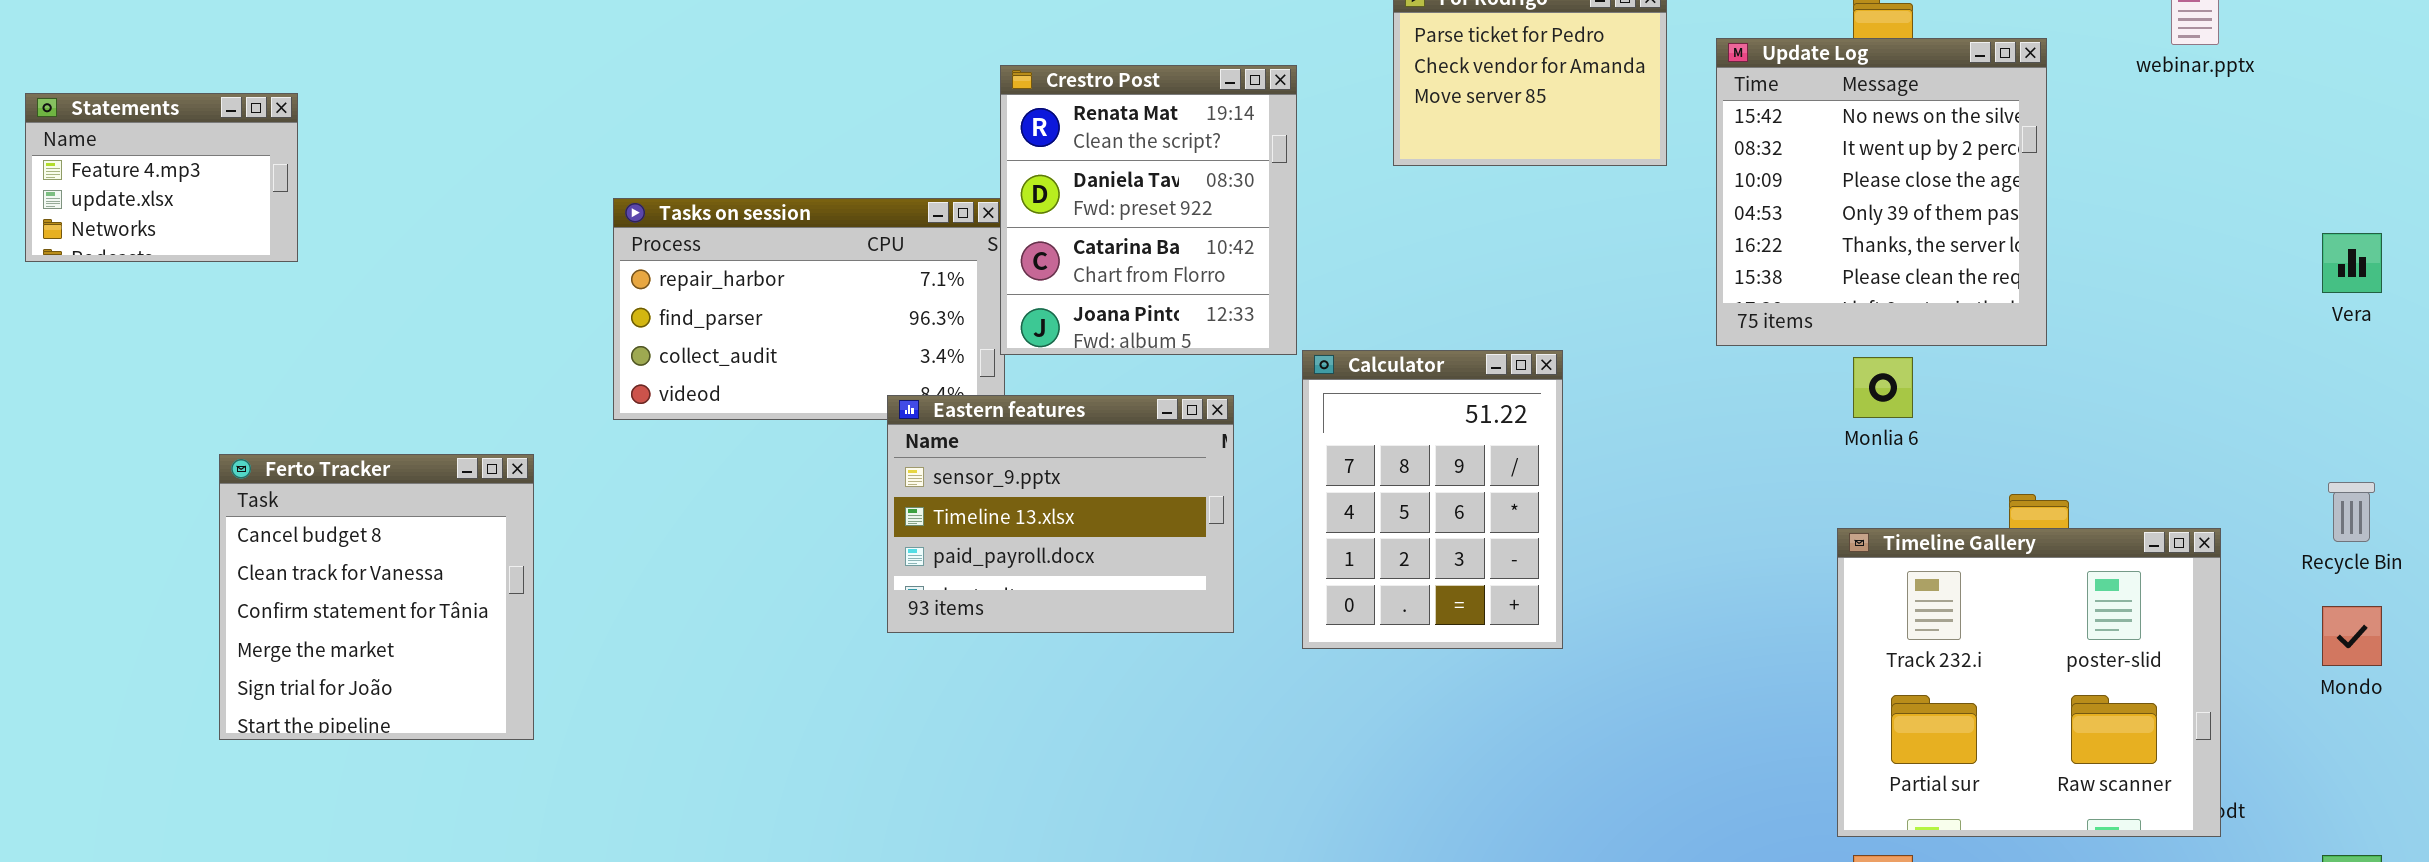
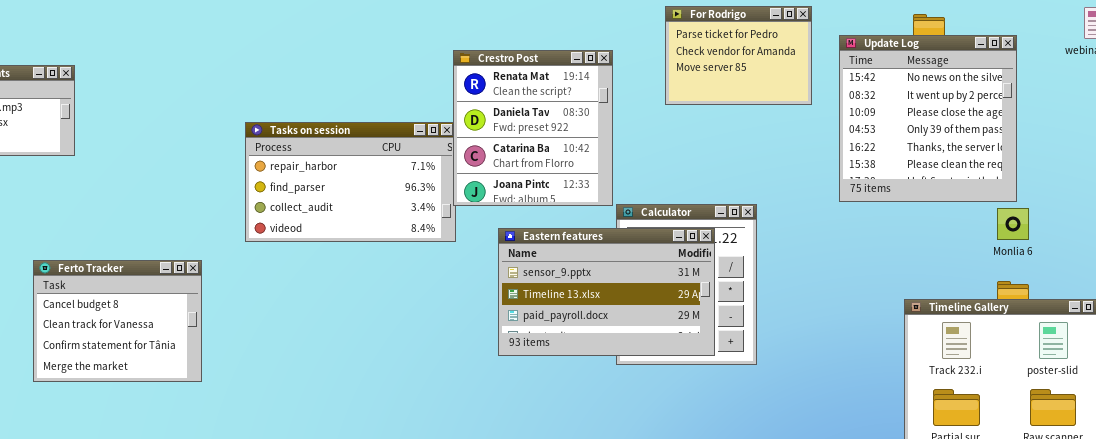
Monlia 6: [1853,357,1913,418] -> [997,208,1029,240], moved
Eastern features: [887,395,1234,633] -> [498,228,715,356], moved, resized
Ferto Tracker: [219,454,534,740] -> [33,260,202,382], resized

